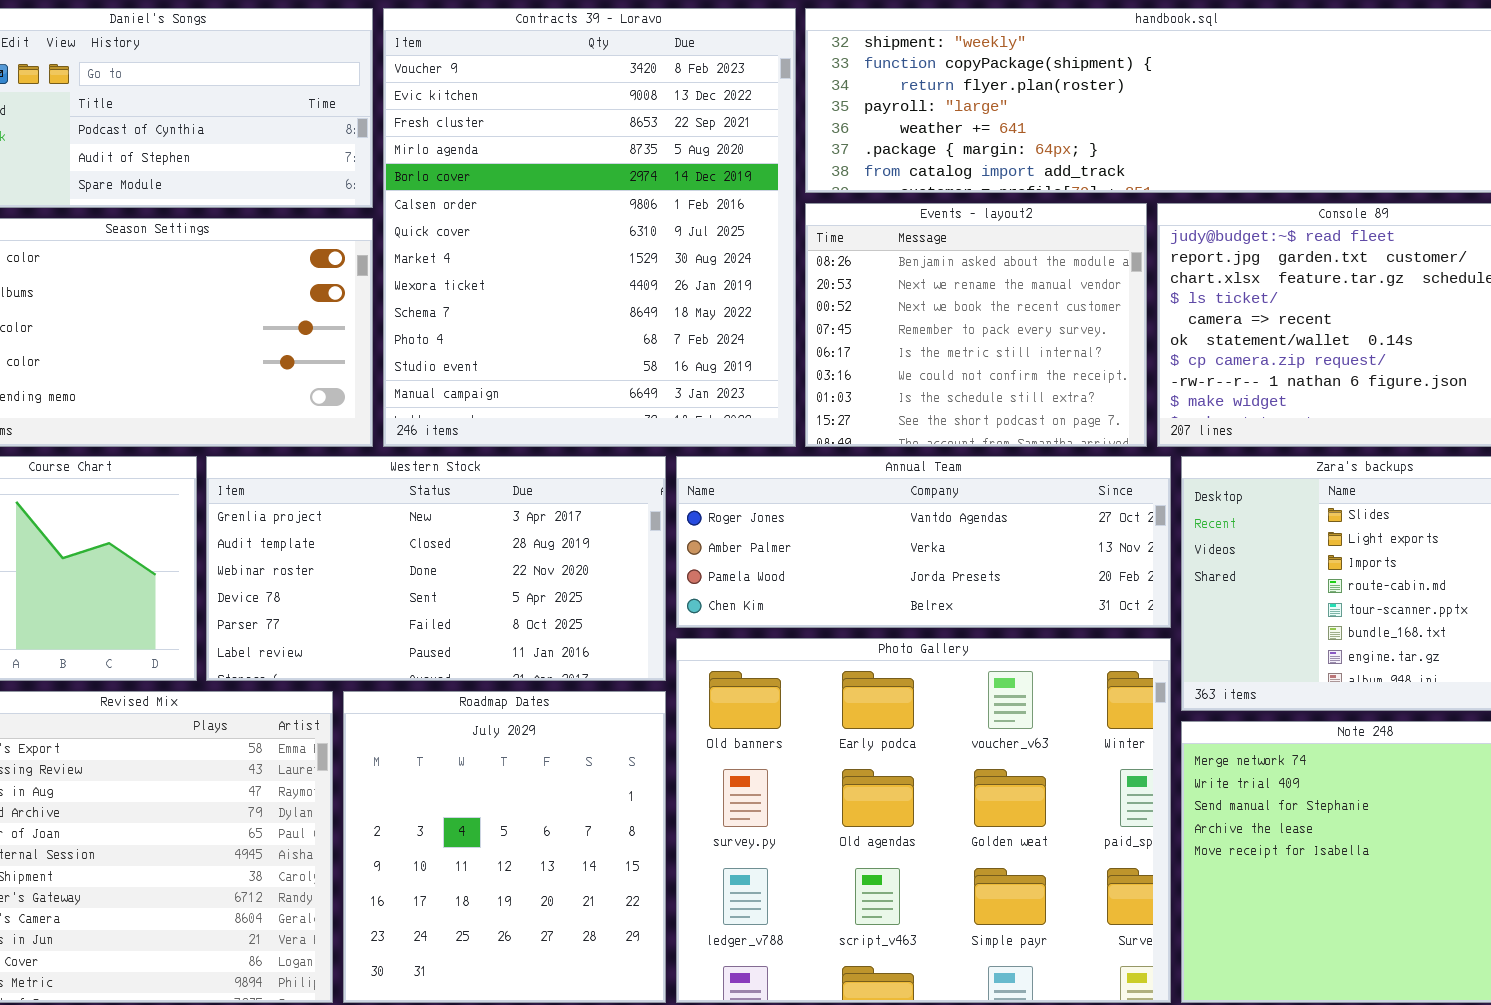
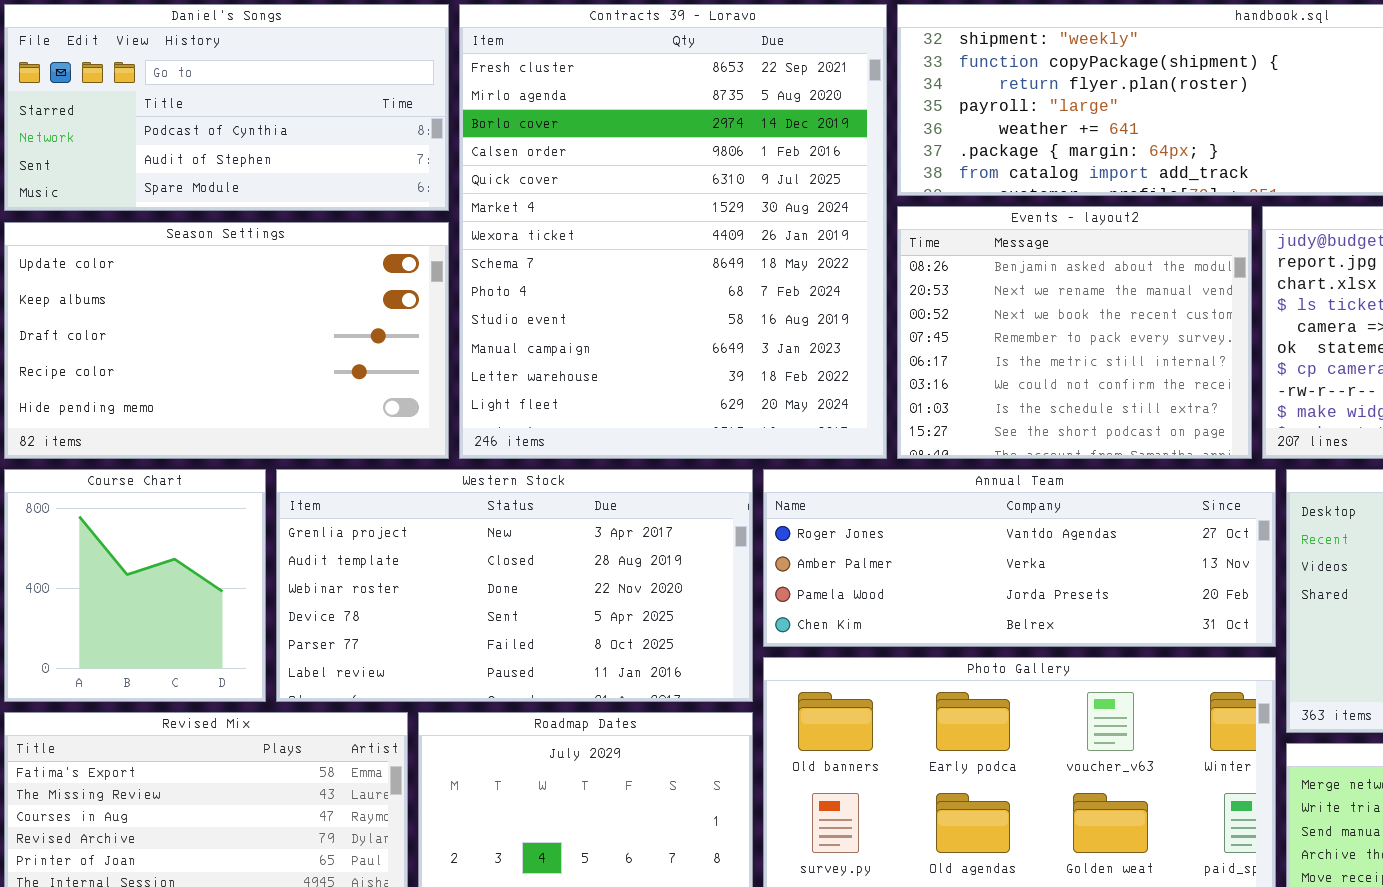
Contracts 39 - Loravo: [383,8,796,447] -> [459,4,887,459], scrolled down 2 rows

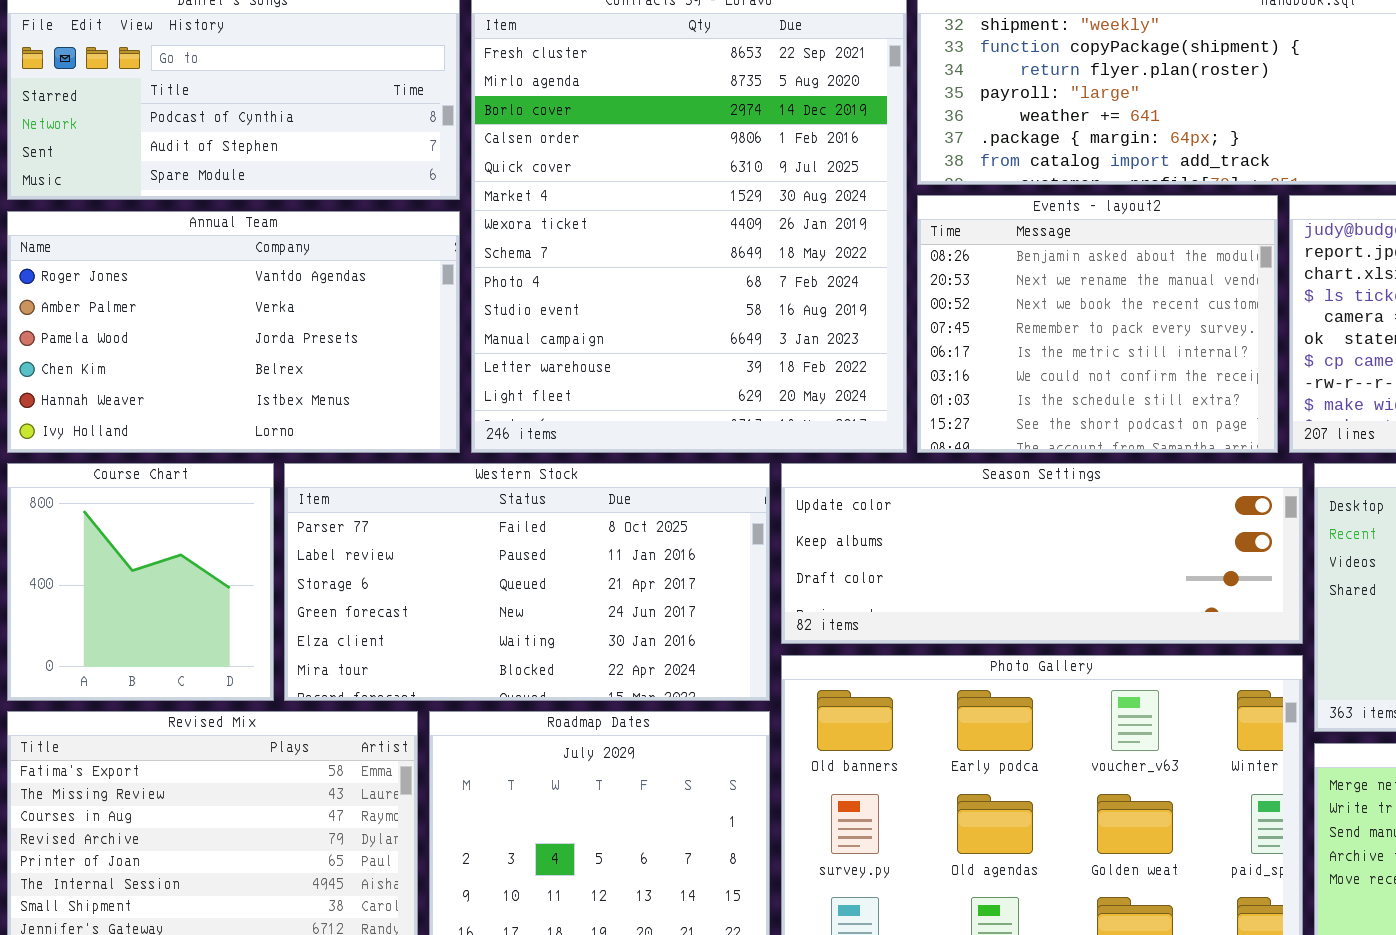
Season Settings: [4,222,449,459] -> [781,463,1303,644], moved, resized
Western Stock: [276,469,753,702] -> [284,463,770,701], scrolled down 4 rows
Annual Team: [763,469,1276,647] -> [7,211,460,453], moved, resized

